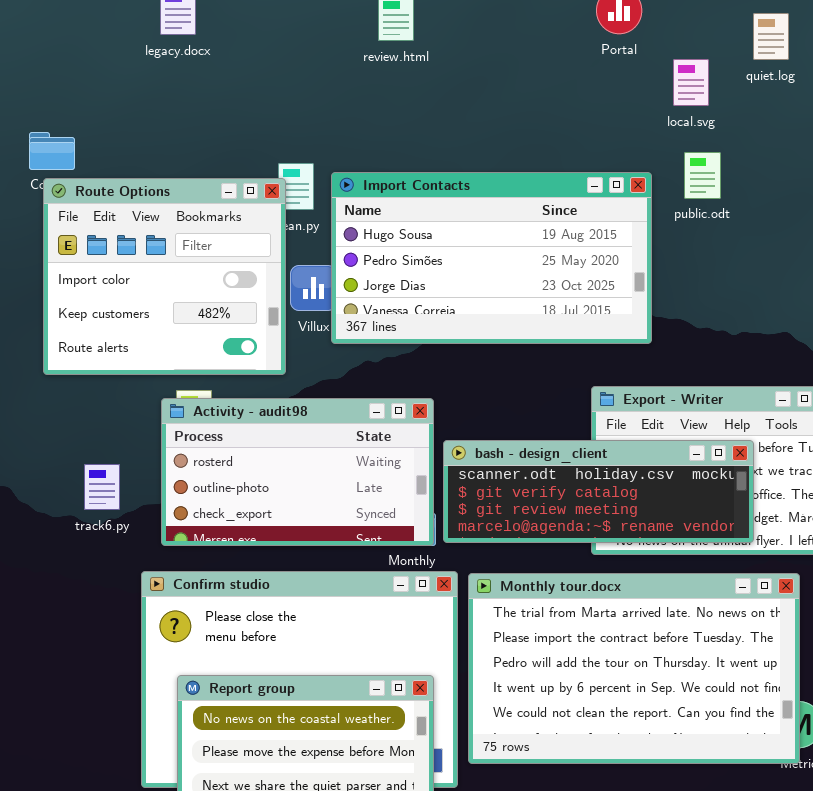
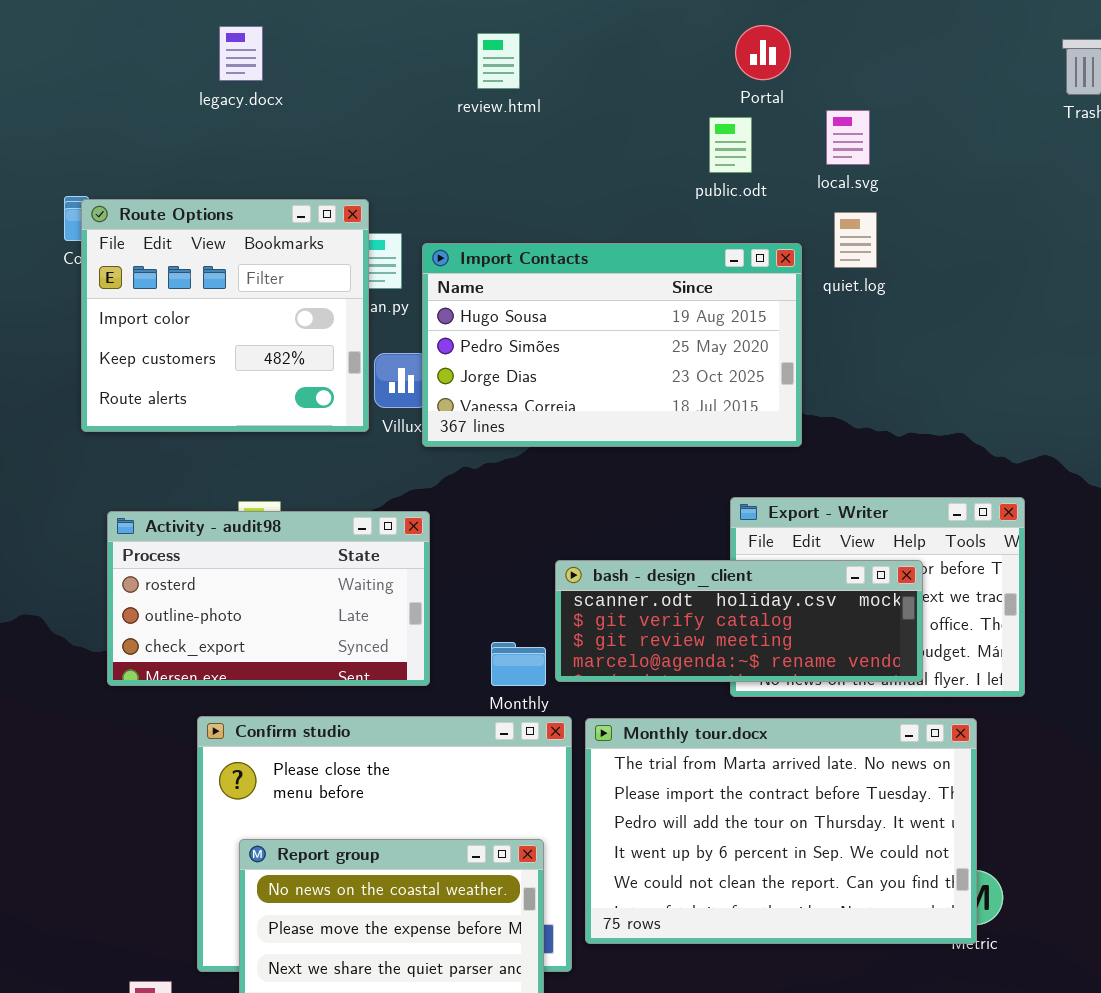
quiet.log: [753,13,789,60] -> [834,212,877,268], moved
public.odt: [684,152,721,199] -> [709,117,752,173], moved
Route Options: [43,178,286,375] -> [81,199,369,432], moved
Activity - audit98: [161,398,434,546] -> [107,511,430,686], moved

